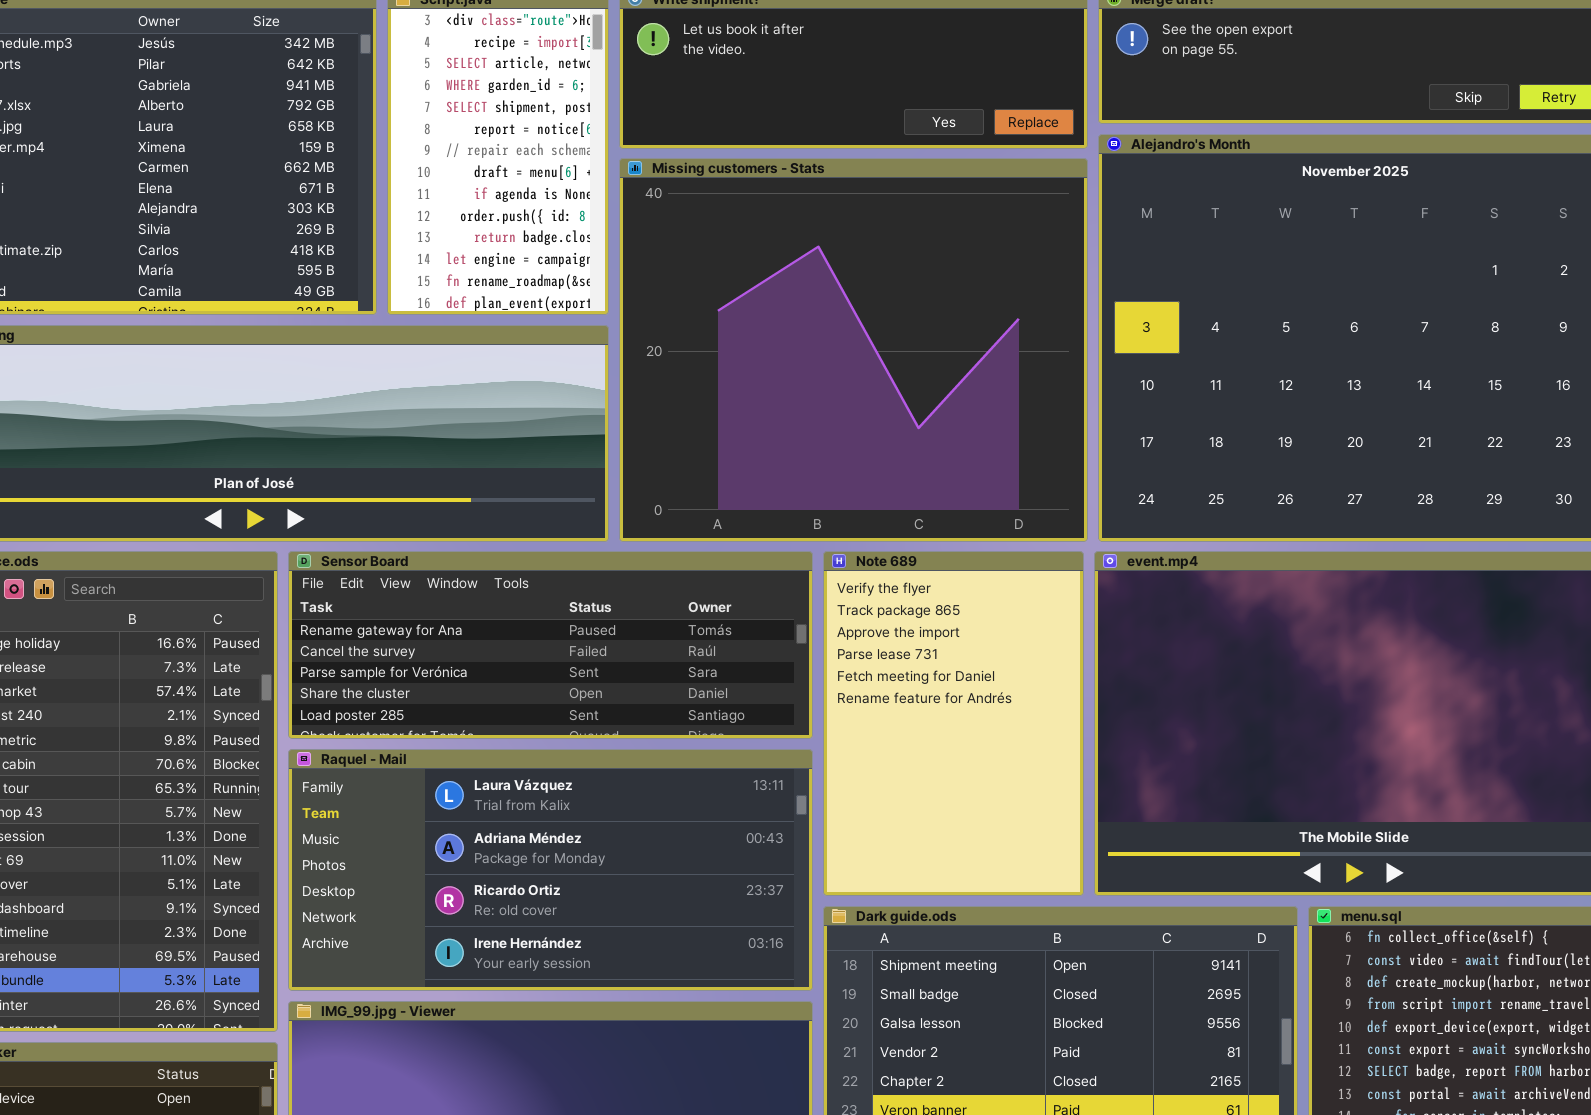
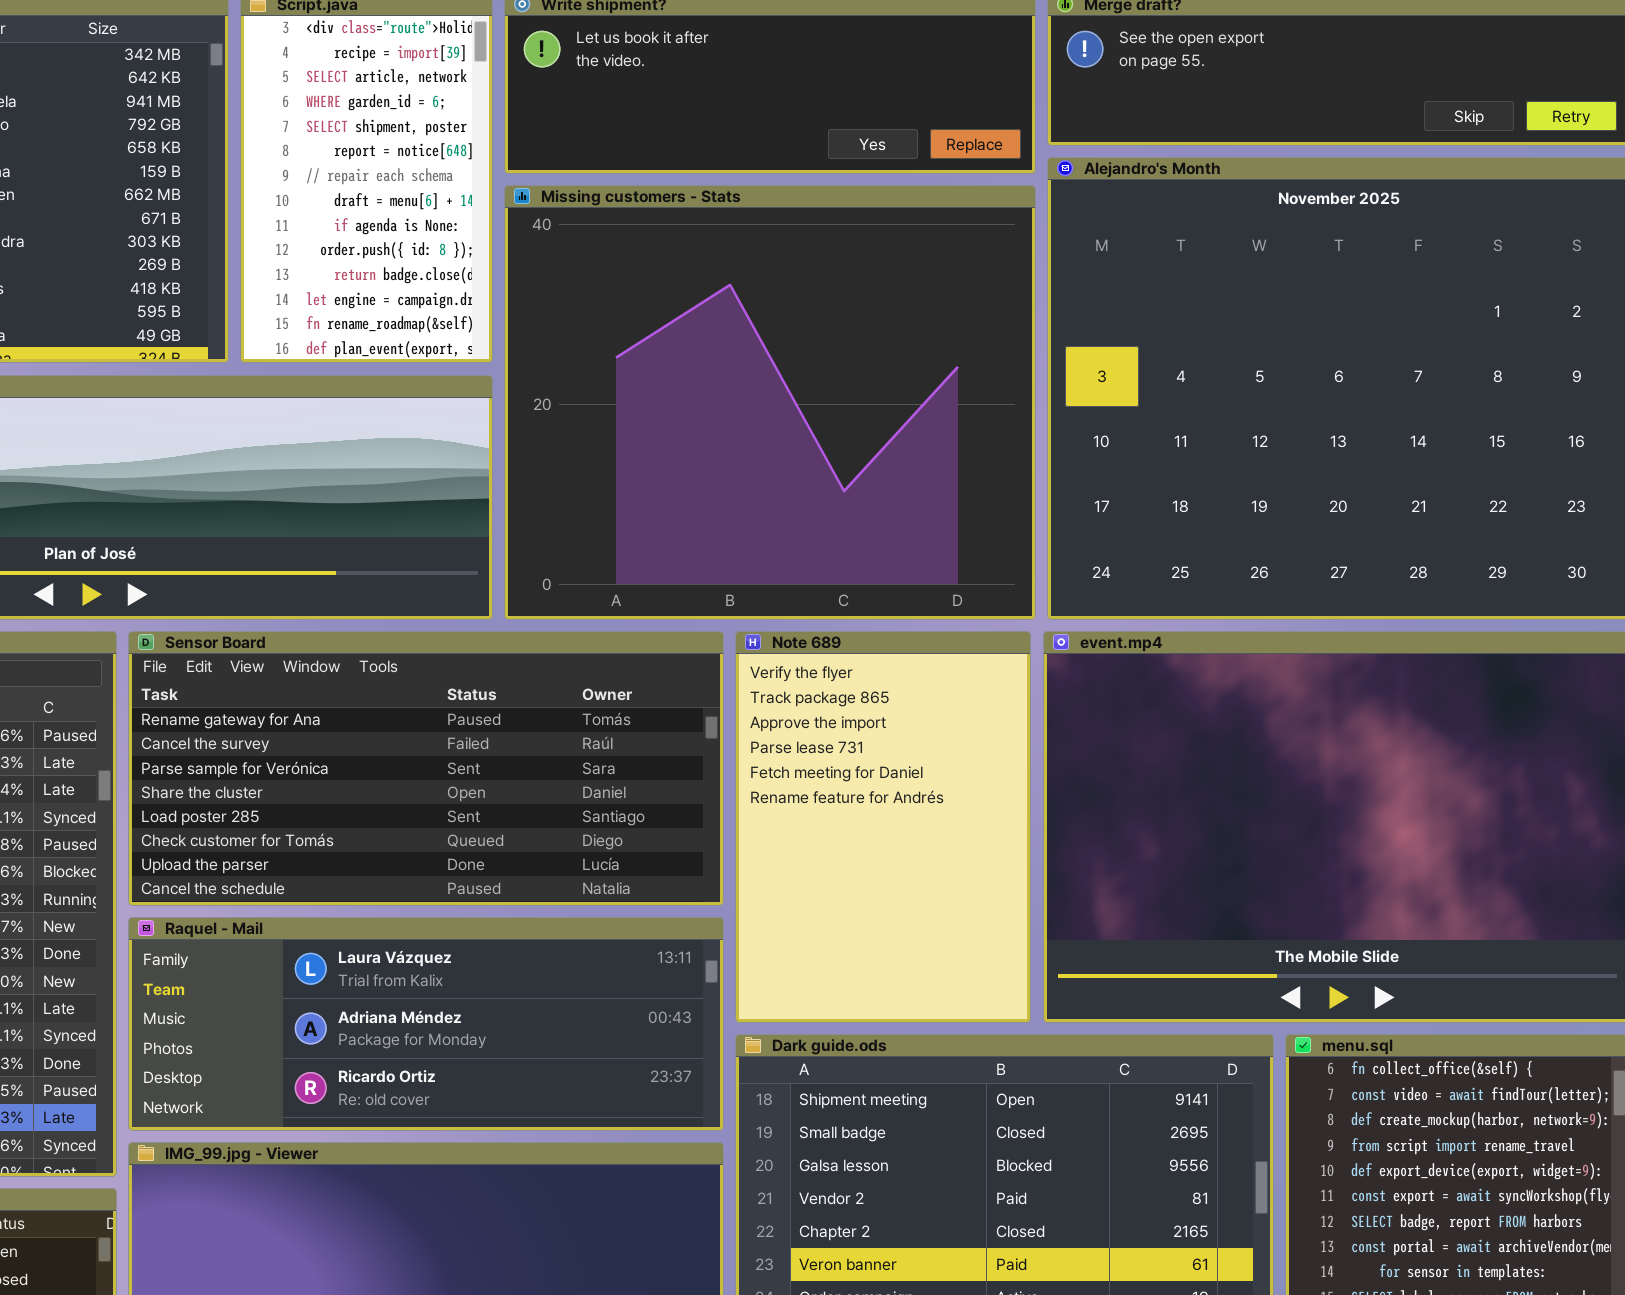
Sensor Board: [288,551,813,739] -> [128,631,724,906], resized
Raquel - Mail: [288,749,813,991] -> [128,917,724,1131], resized

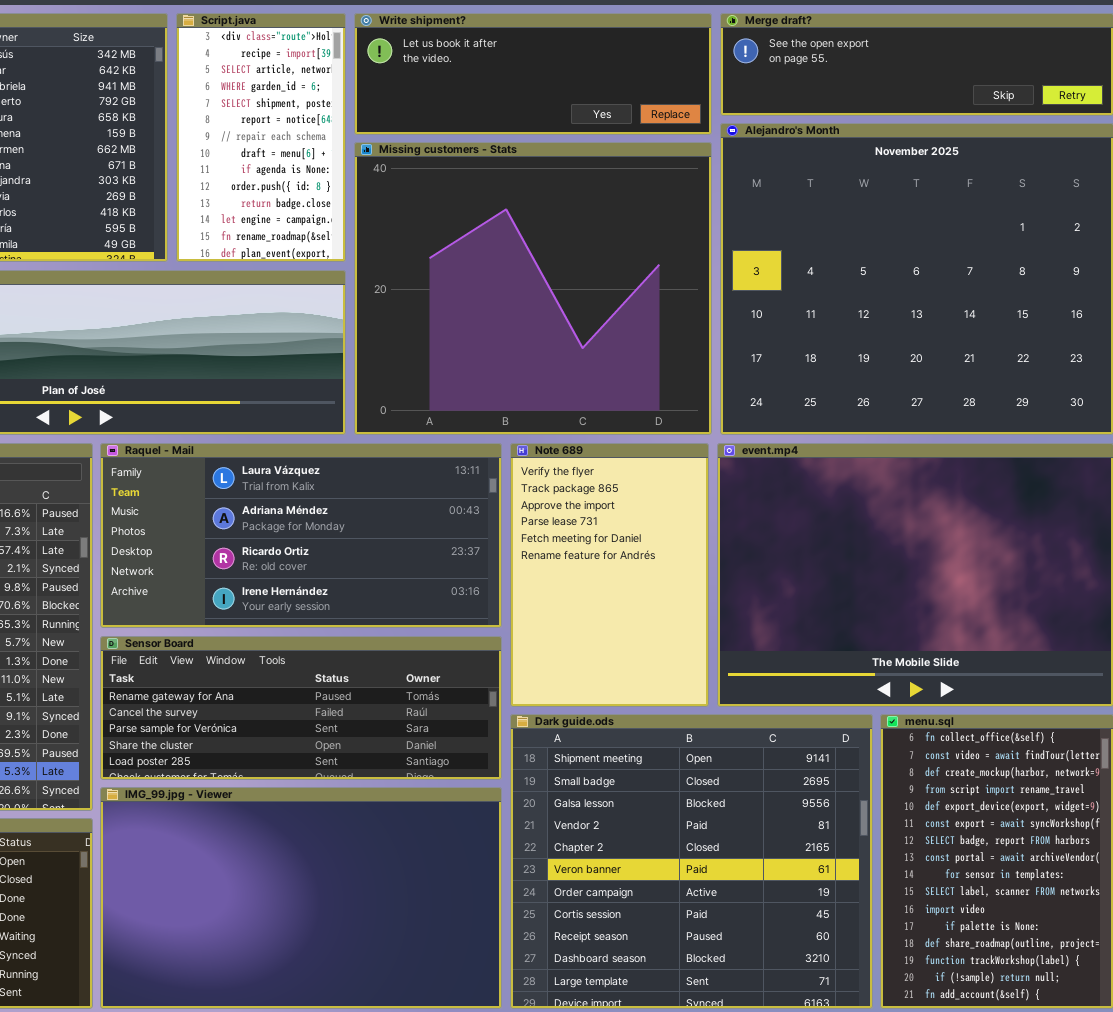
Sensor Board: [128,631,724,906] -> [100,636,502,780], moved, resized
Raquel - Mail: [128,917,724,1131] -> [100,443,502,628], moved, resized

